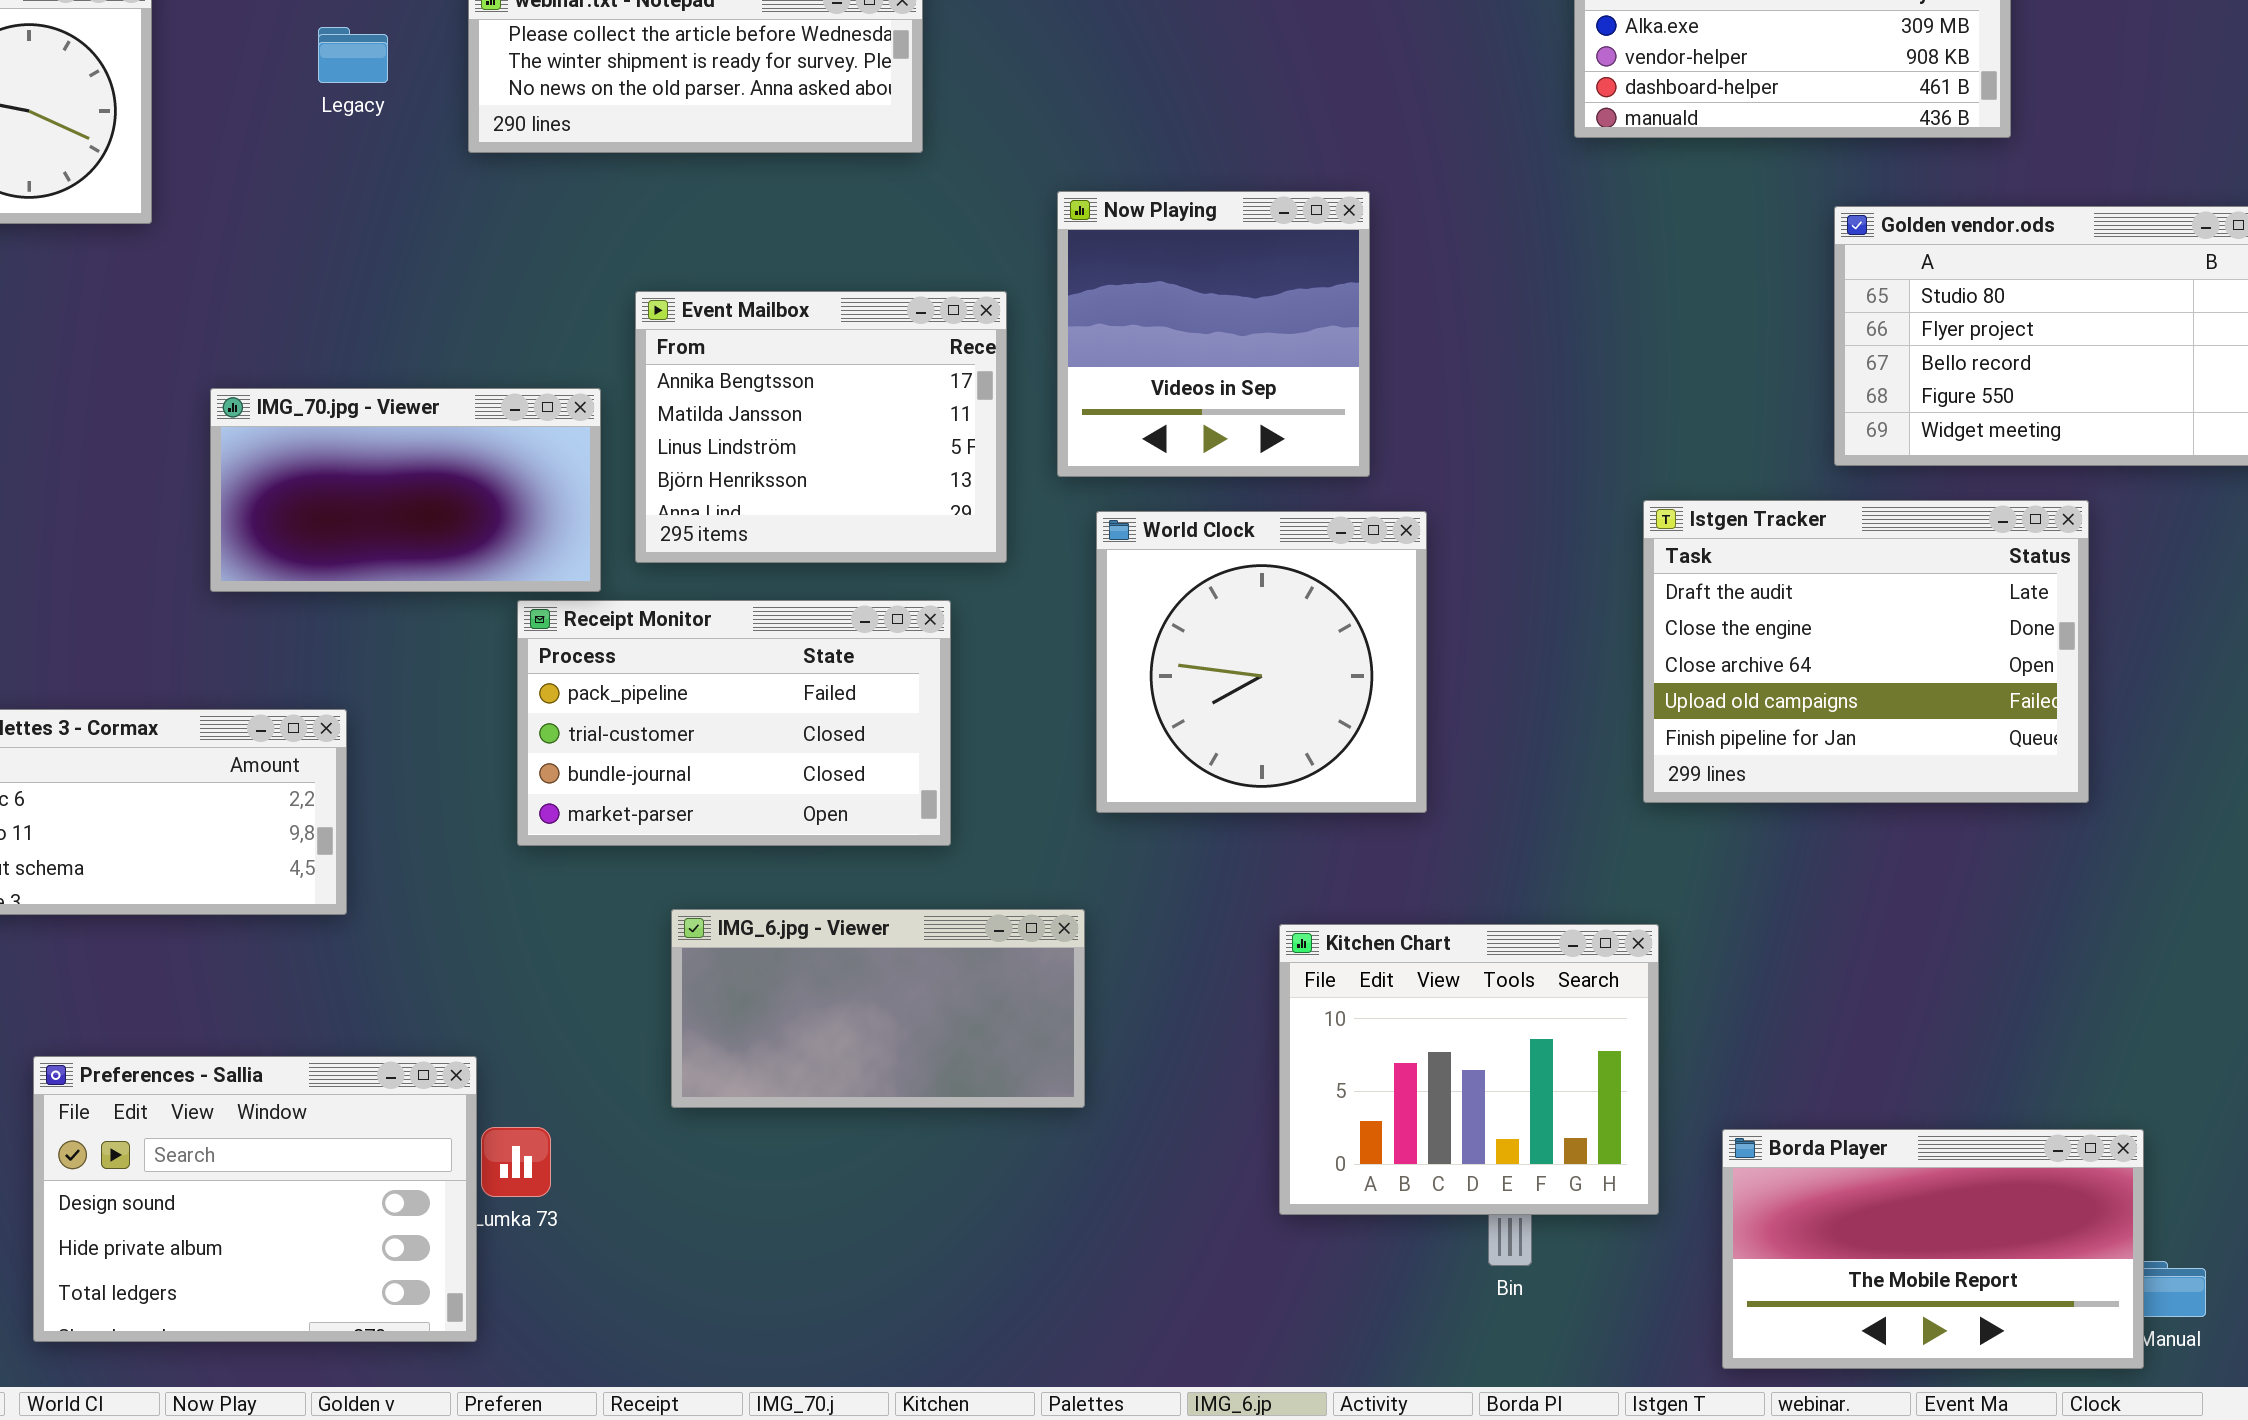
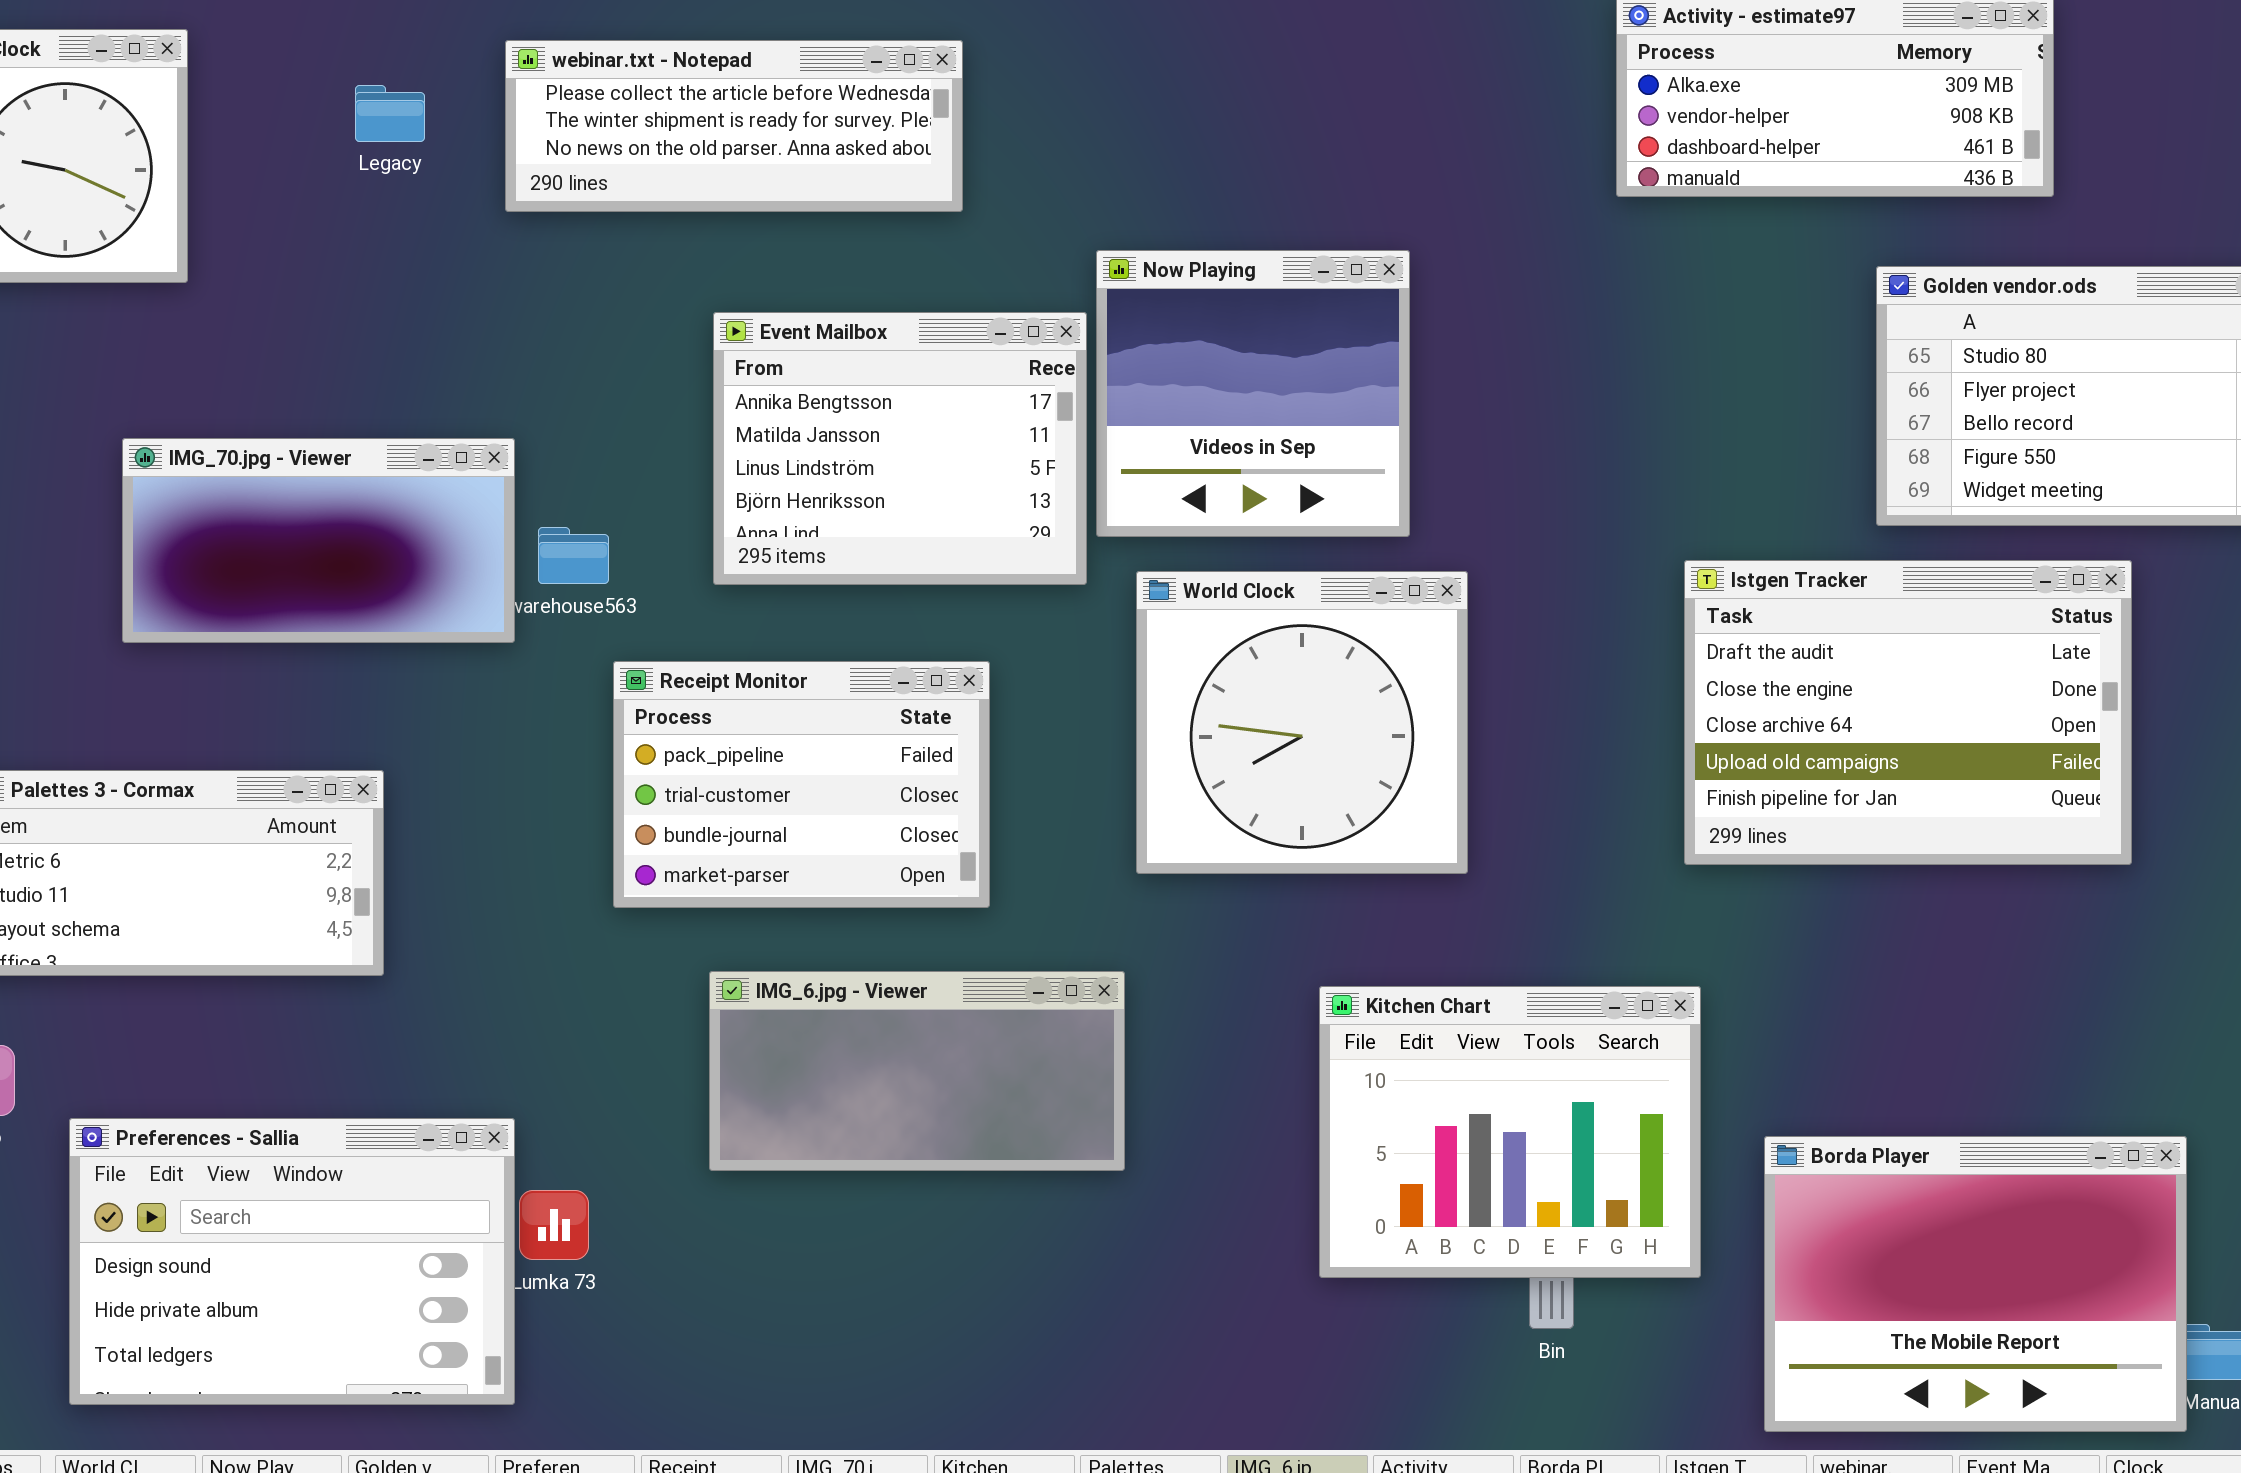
Event Mailbox: [635,291,1007,563] -> [713,312,1087,585], moved
IMG_70.jpg - Viewer: [210,388,601,592] -> [122,438,515,643], moved
Receipt Monitor: [517,600,951,846] -> [613,661,990,908], resized
Borda Player: [1722,1129,2144,1369] -> [1764,1136,2187,1432], resized

